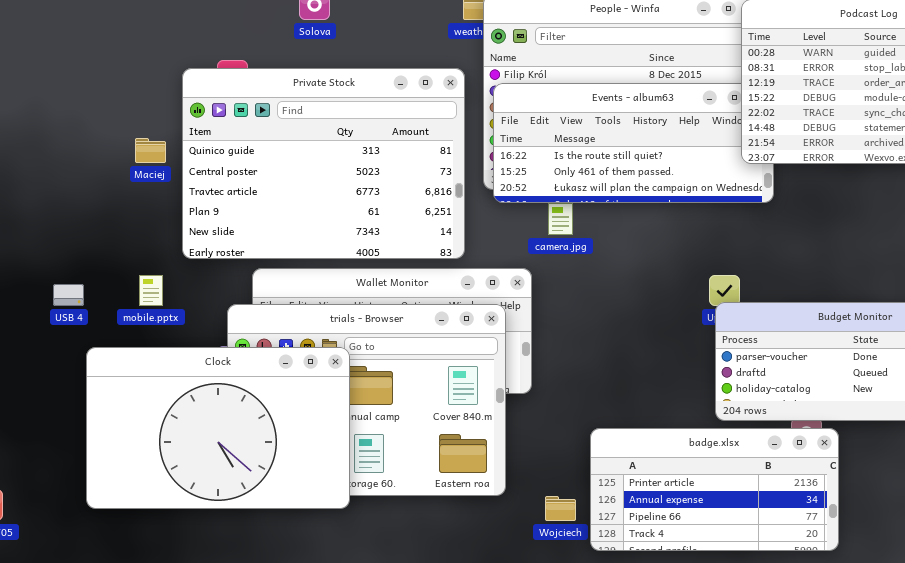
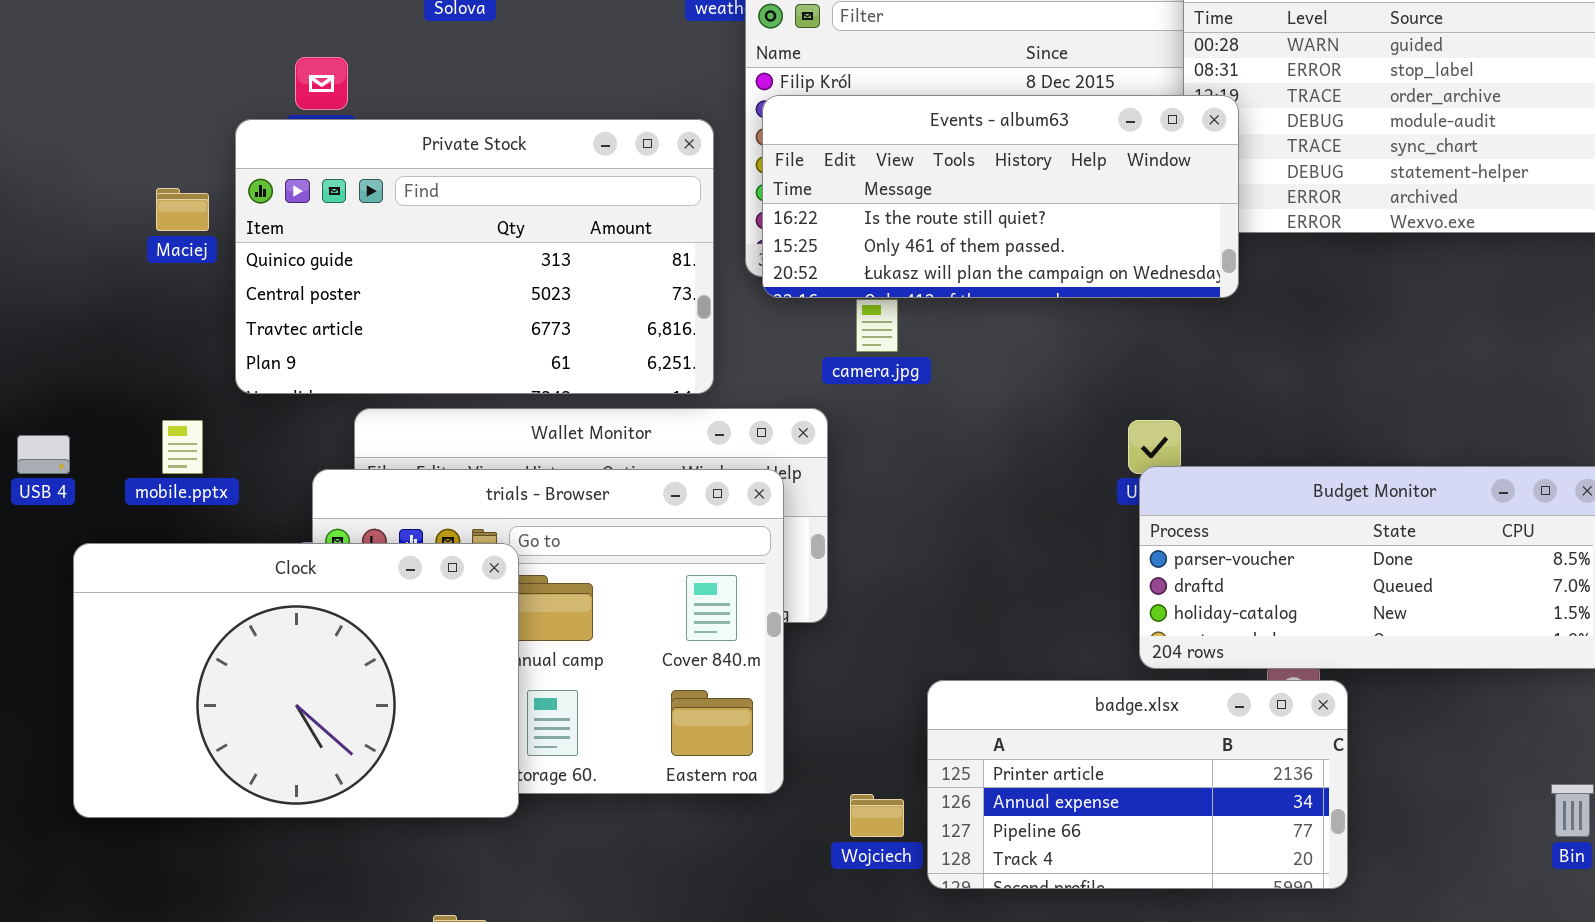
Private Stock: [182,68,465,259] -> [235,119,714,394], resized
Events - album63: [493,83,774,203] -> [762,95,1239,298], raised

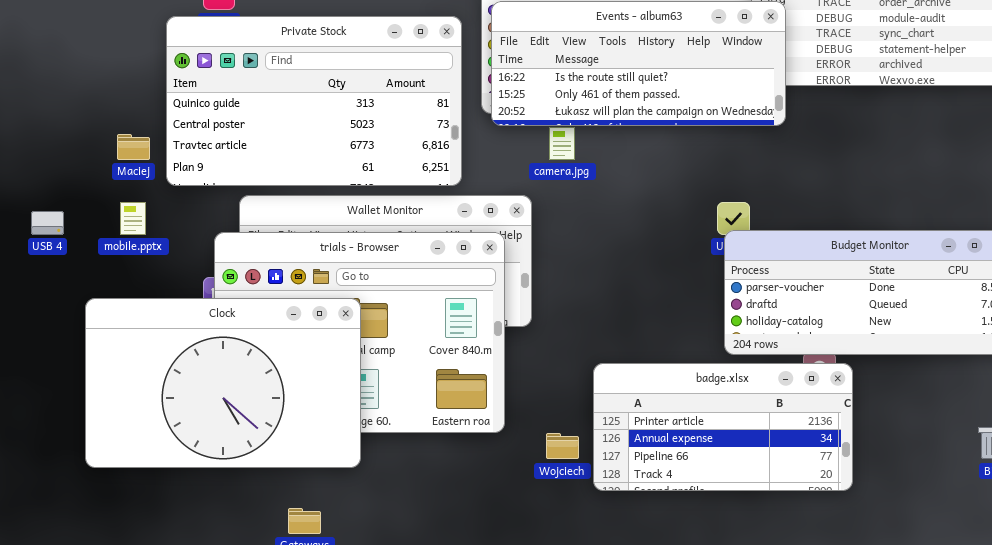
Maciej: [156,188,209,231] -> [117,134,150,160], moved
Clock: [73,543,519,818] -> [85,298,361,468], moved

